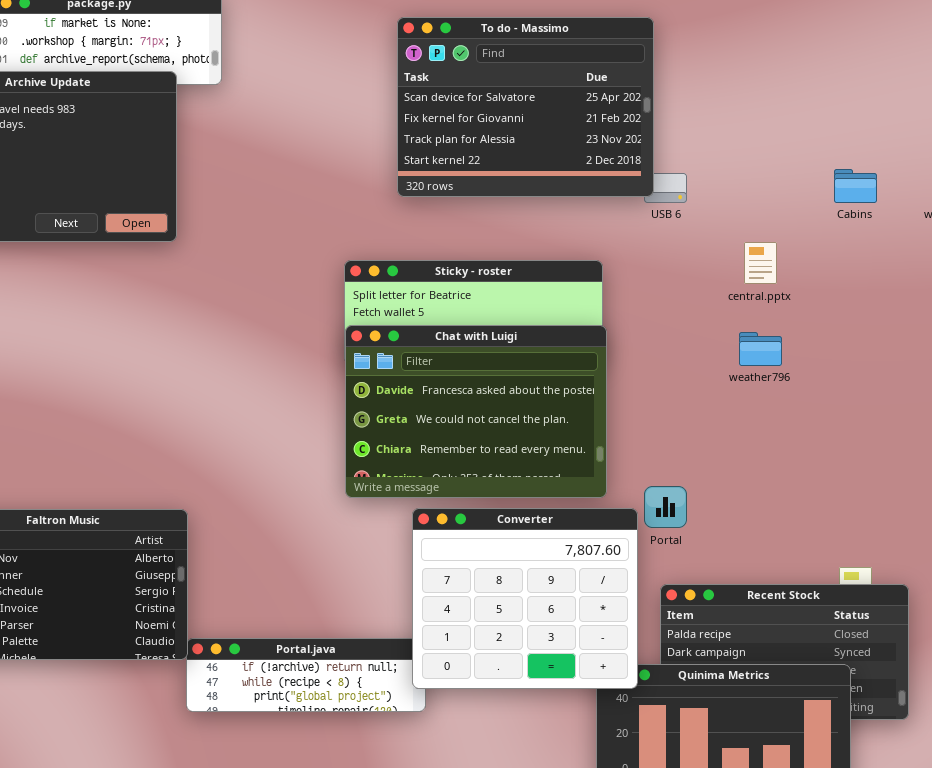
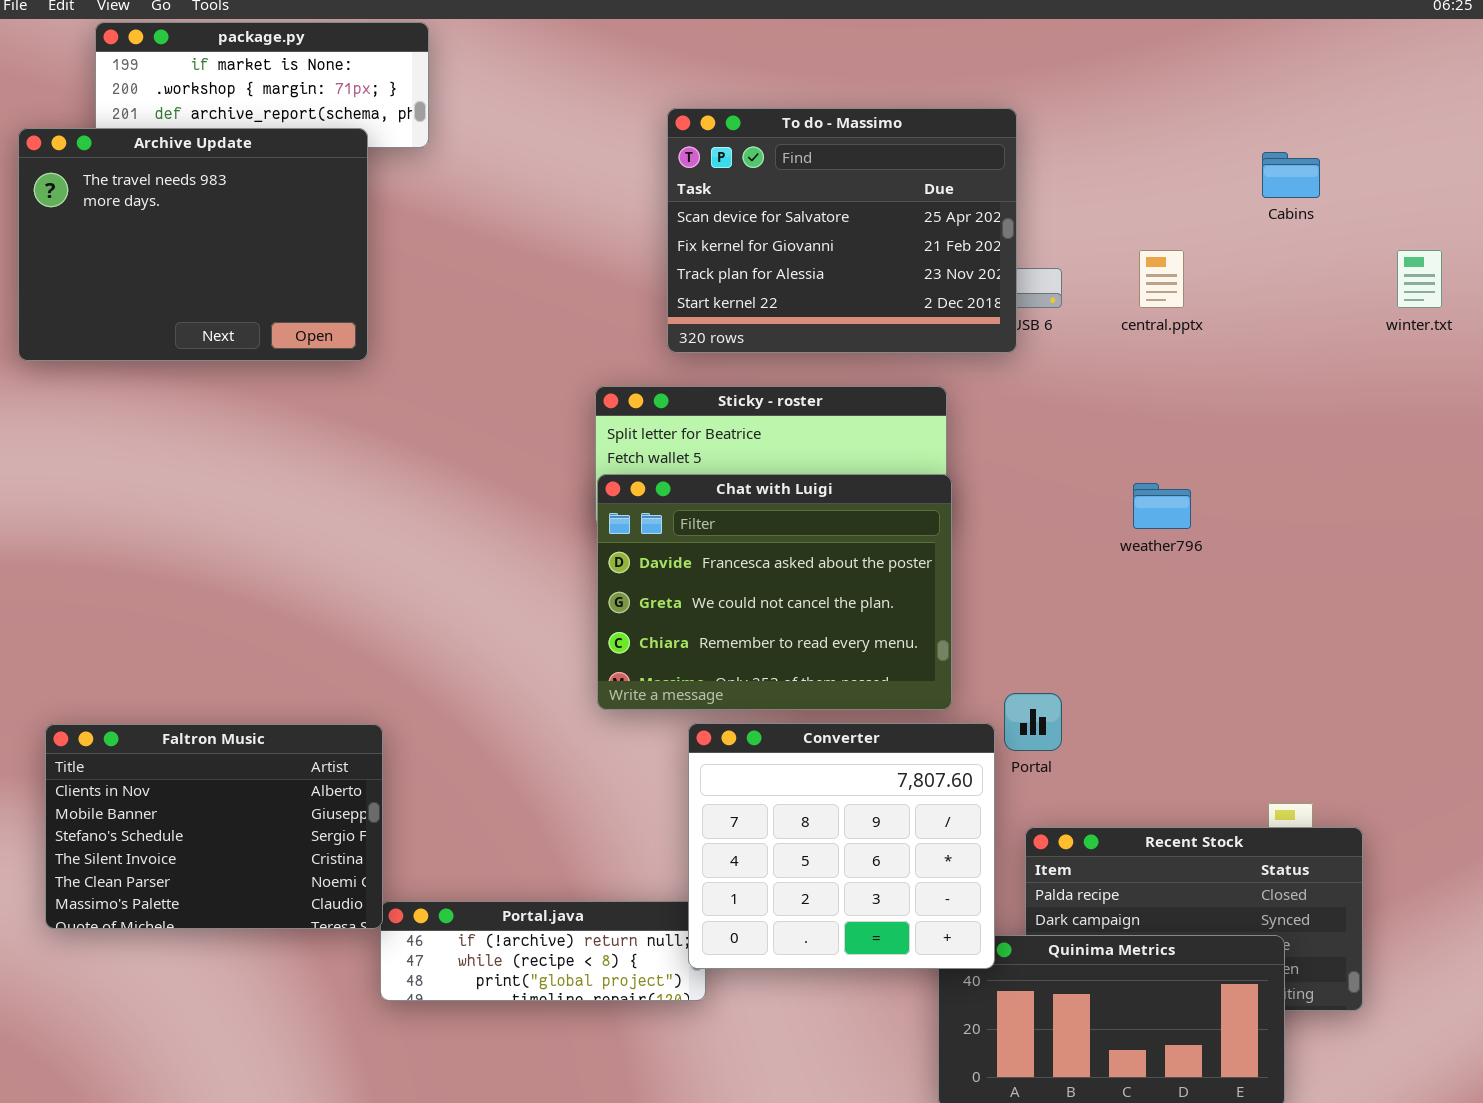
To do - Massimo: [397,17,654,197] -> [667,108,1017,353], moved
Cabins: [834,169,877,203] -> [1262,152,1320,198], moved
central.pptx: [744,242,777,284] -> [1139,250,1184,308], moved

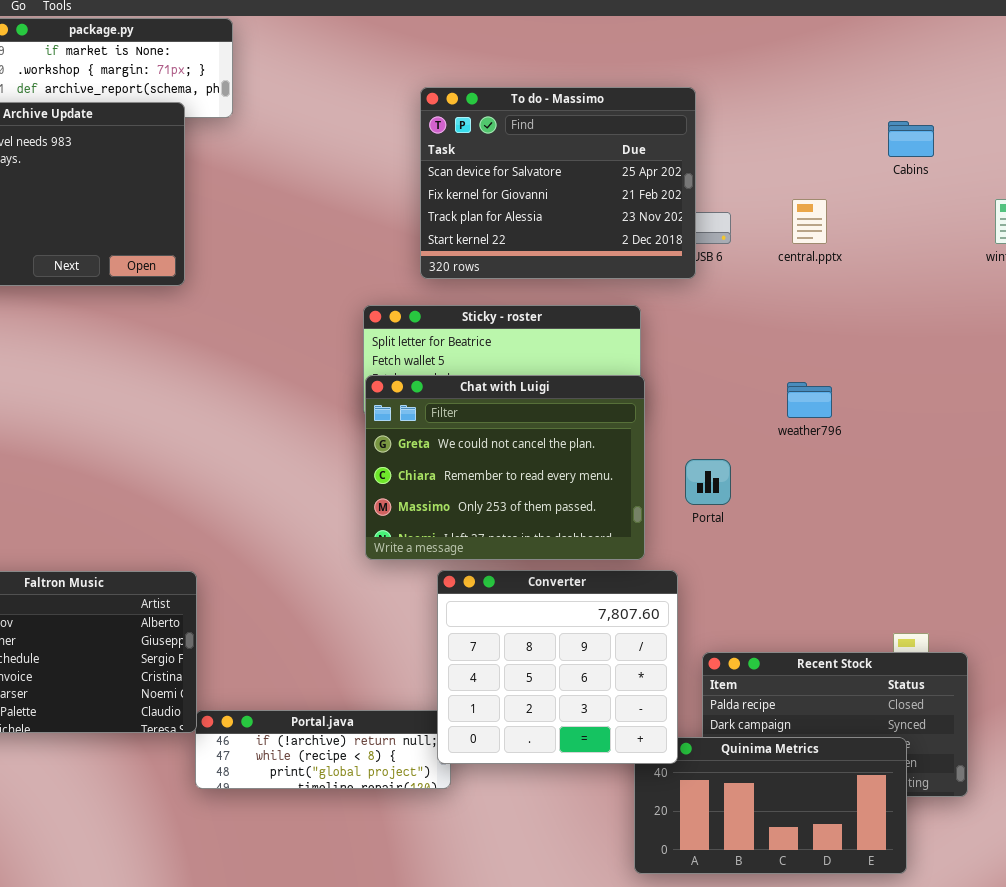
Chat with Luigi: [597,474,952,710] -> [365,375,645,560], scrolled down 1 row
Portal: [1004,693,1062,751] -> [685,459,731,505], moved

